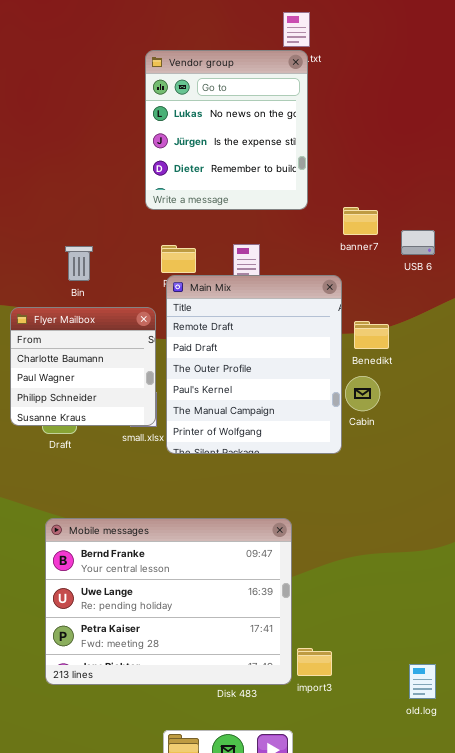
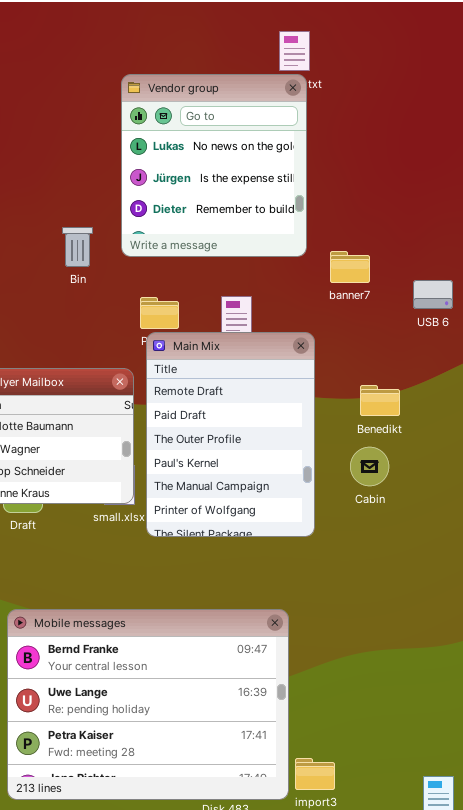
banner7: [343,207,378,235] -> [330,251,370,283], moved
Bin: [65,246,93,281] -> [62,227,93,267], moved
Main Mix: [166,275,342,454] -> [146,332,315,537], resized

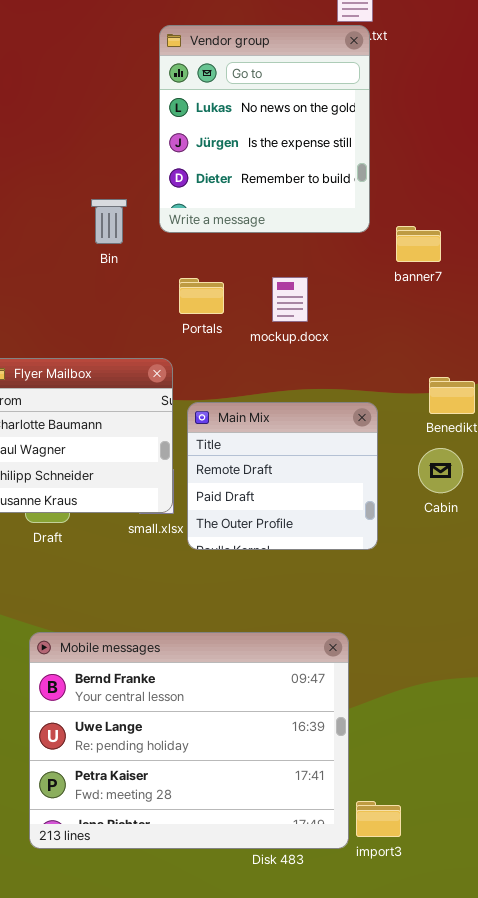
Main Mix: [146,332,315,537] -> [187,402,378,550], resized

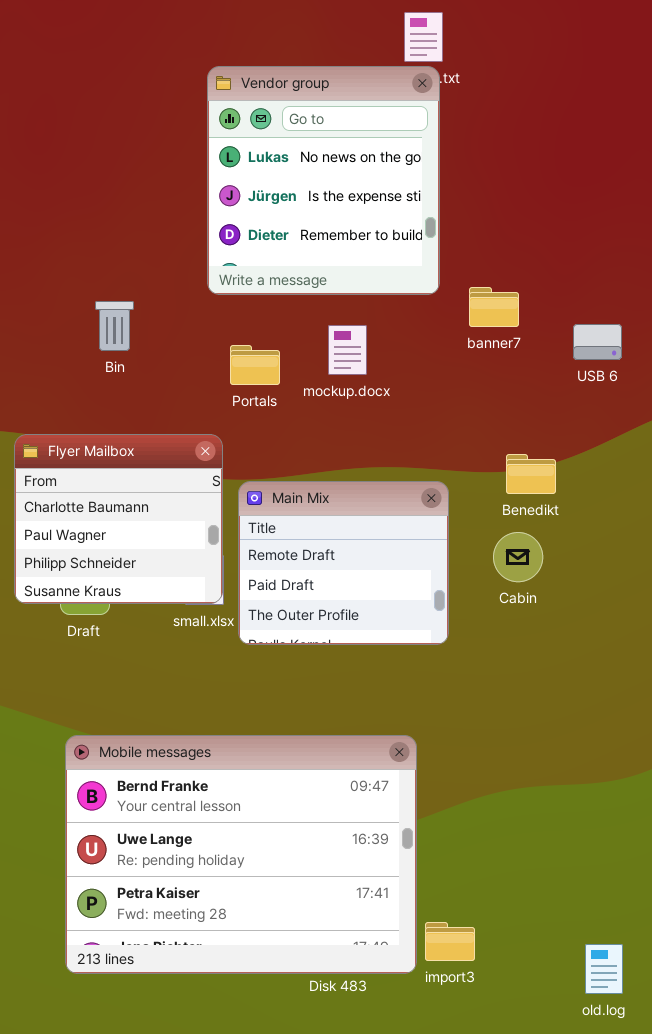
Bin: [91,199,127,244] -> [95,301,134,351], moved
mockup.docx: [272,277,308,322] -> [328,325,367,375], moved

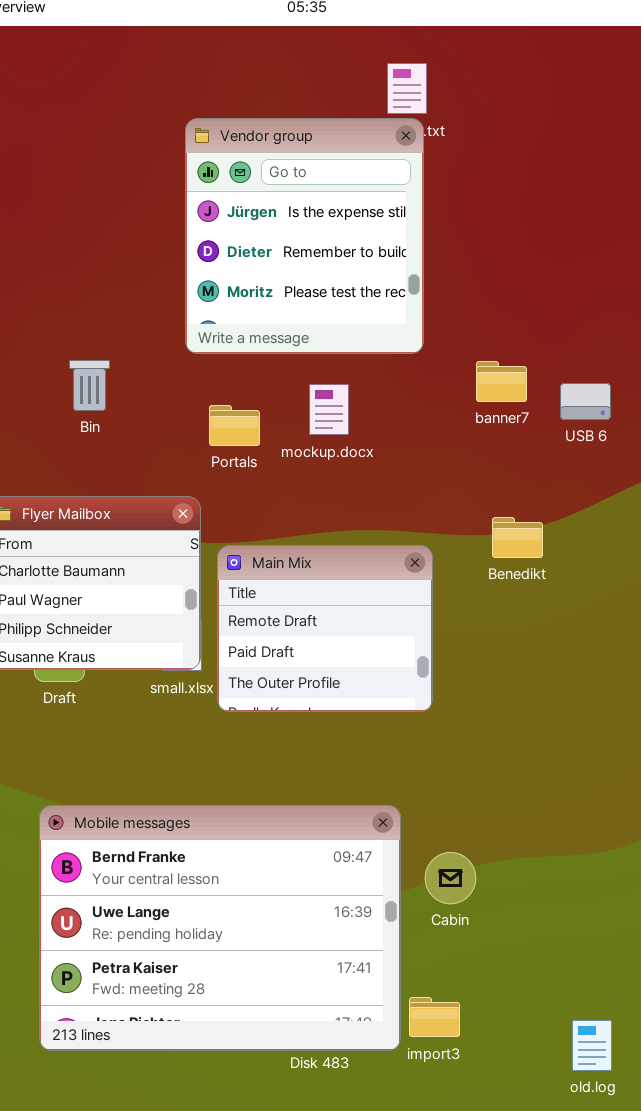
Vendor group: [207,66,440,295] -> [185,118,424,354], scrolled down 1 row
banner7: [469,287,519,327] -> [476,361,527,402], moved
Cabin: [493,532,543,582] -> [425,852,476,904], moved

